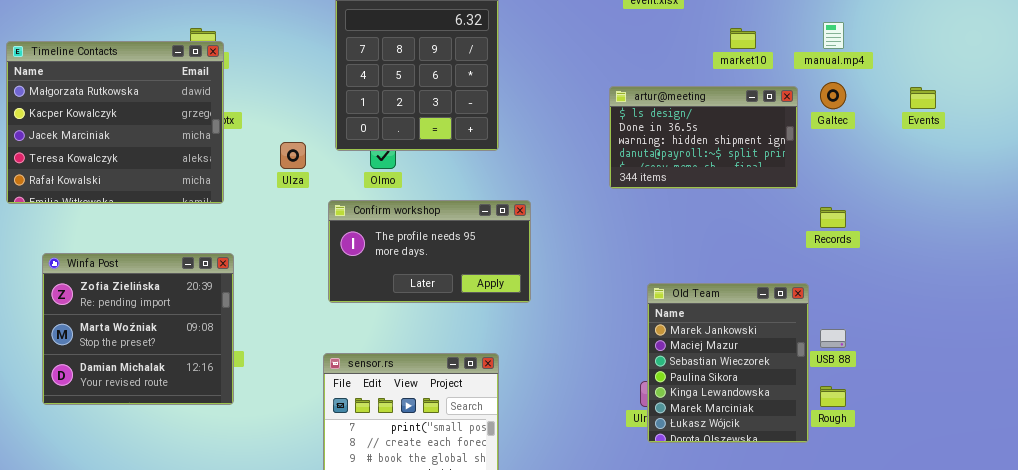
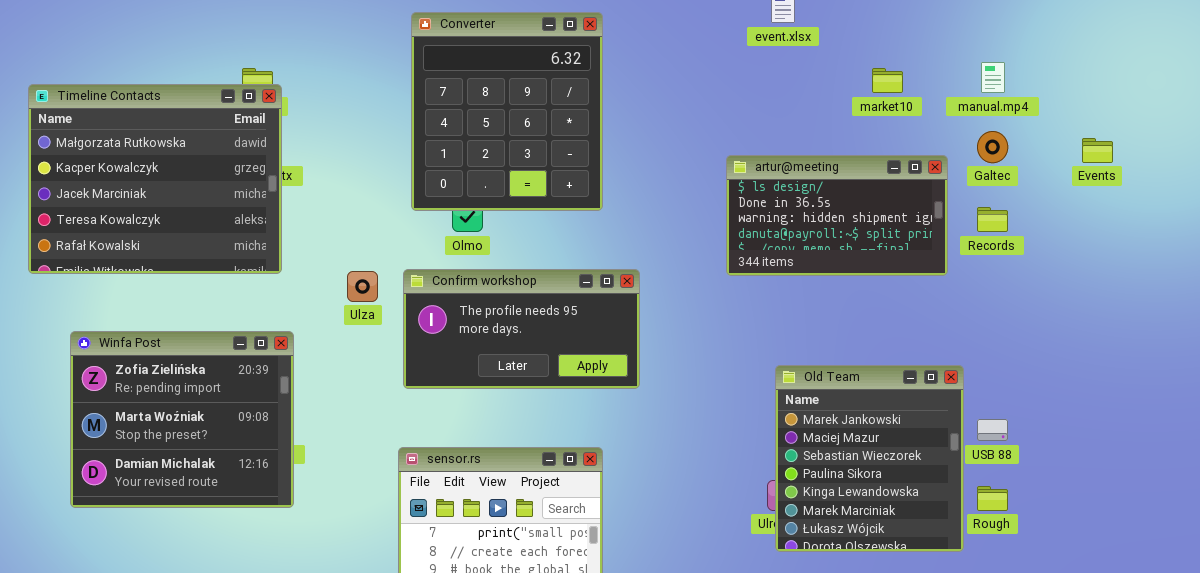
artur@meeting: [609,86,798,189] -> [726,155,948,276], moved
Ulza: [280,142,306,169] -> [347,271,378,302], moved
Records: [820,207,846,228] -> [977,207,1008,232], moved

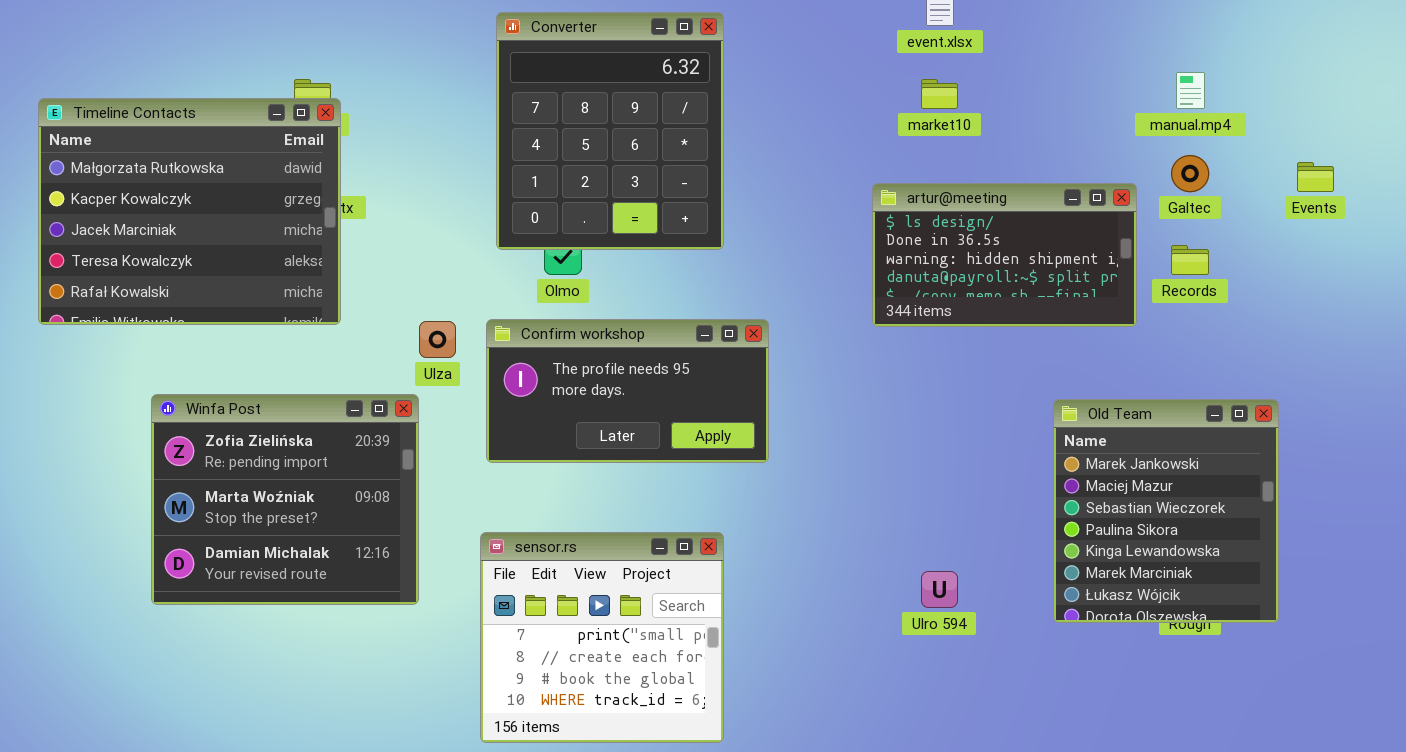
market10: [872,68,903,93] -> [921,79,958,109], moved
Winfa Post: [70,331,294,508] -> [151,394,419,605], moved
Old Team: [775,365,964,552] -> [1053,399,1279,623], moved

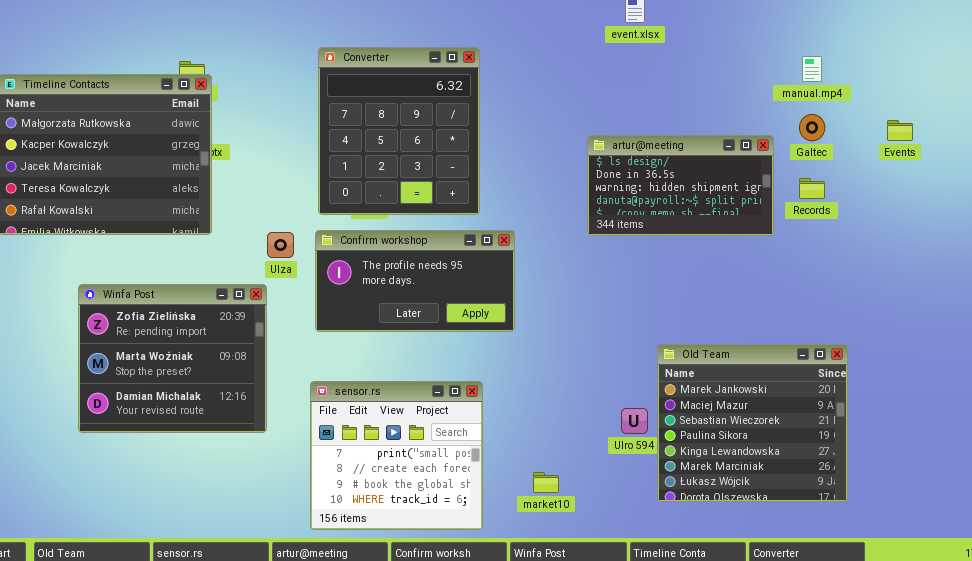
Converter: [496,12,724,250] -> [318,47,480,215], moved
market10: [921,79,958,109] -> [533,472,559,493], moved
Old Team: [1053,399,1279,623] -> [657,344,848,502], moved, resized

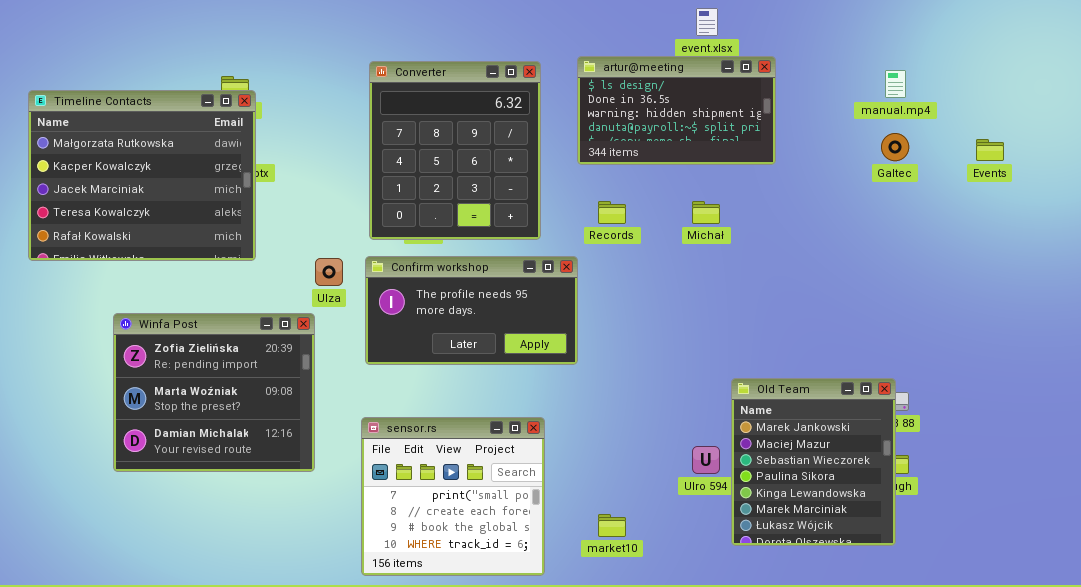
artur@meeting: [587,135,774,236] -> [577,56,776,165], moved
Records: [799,178,825,199] -> [598,201,626,224], moved
Old Team: [657,344,848,502] -> [731,378,896,546], resized

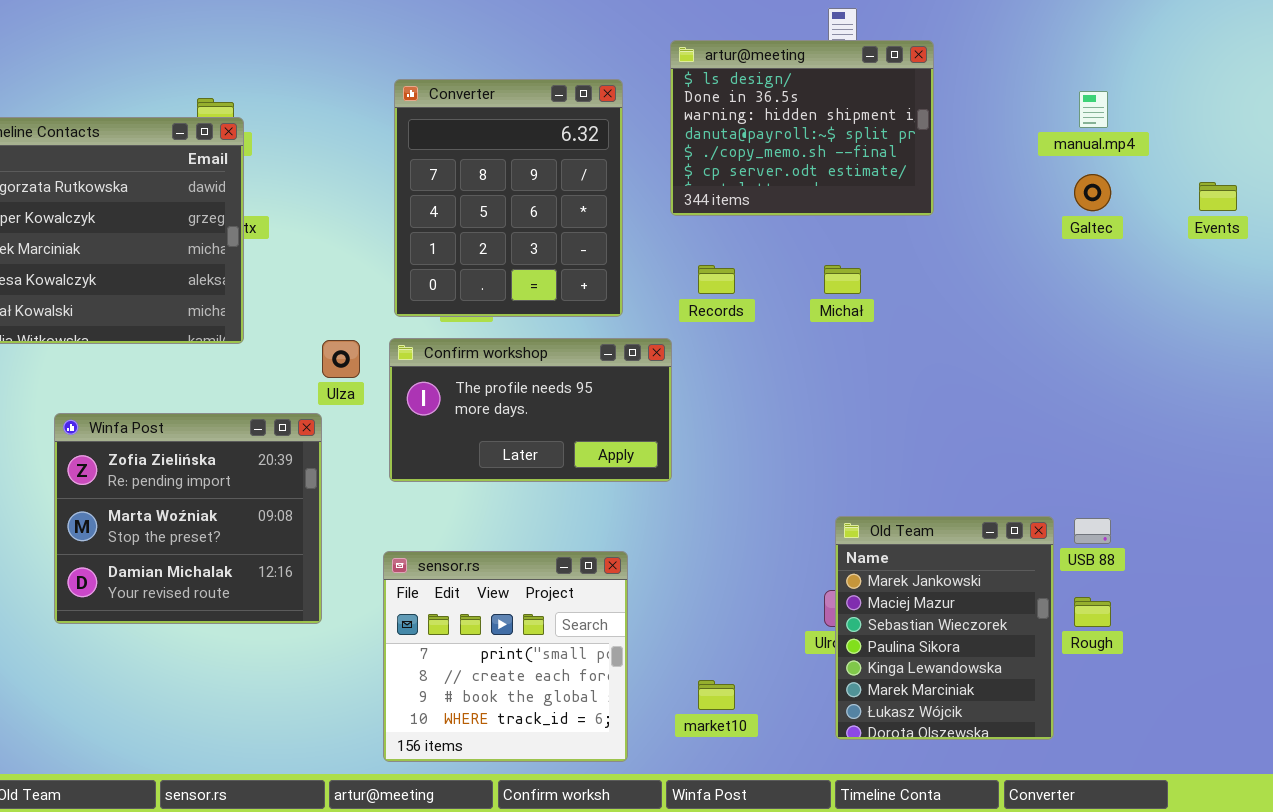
artur@meeting: [577,56,776,165] -> [670,40,934,216], resized
Old Team: [731,378,896,546] -> [835,516,1054,740], moved

